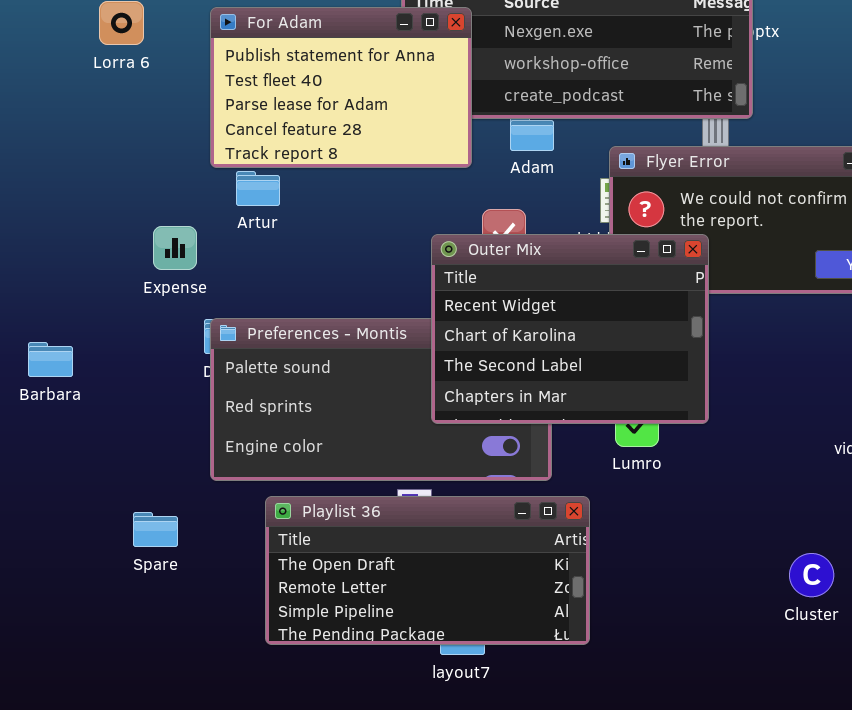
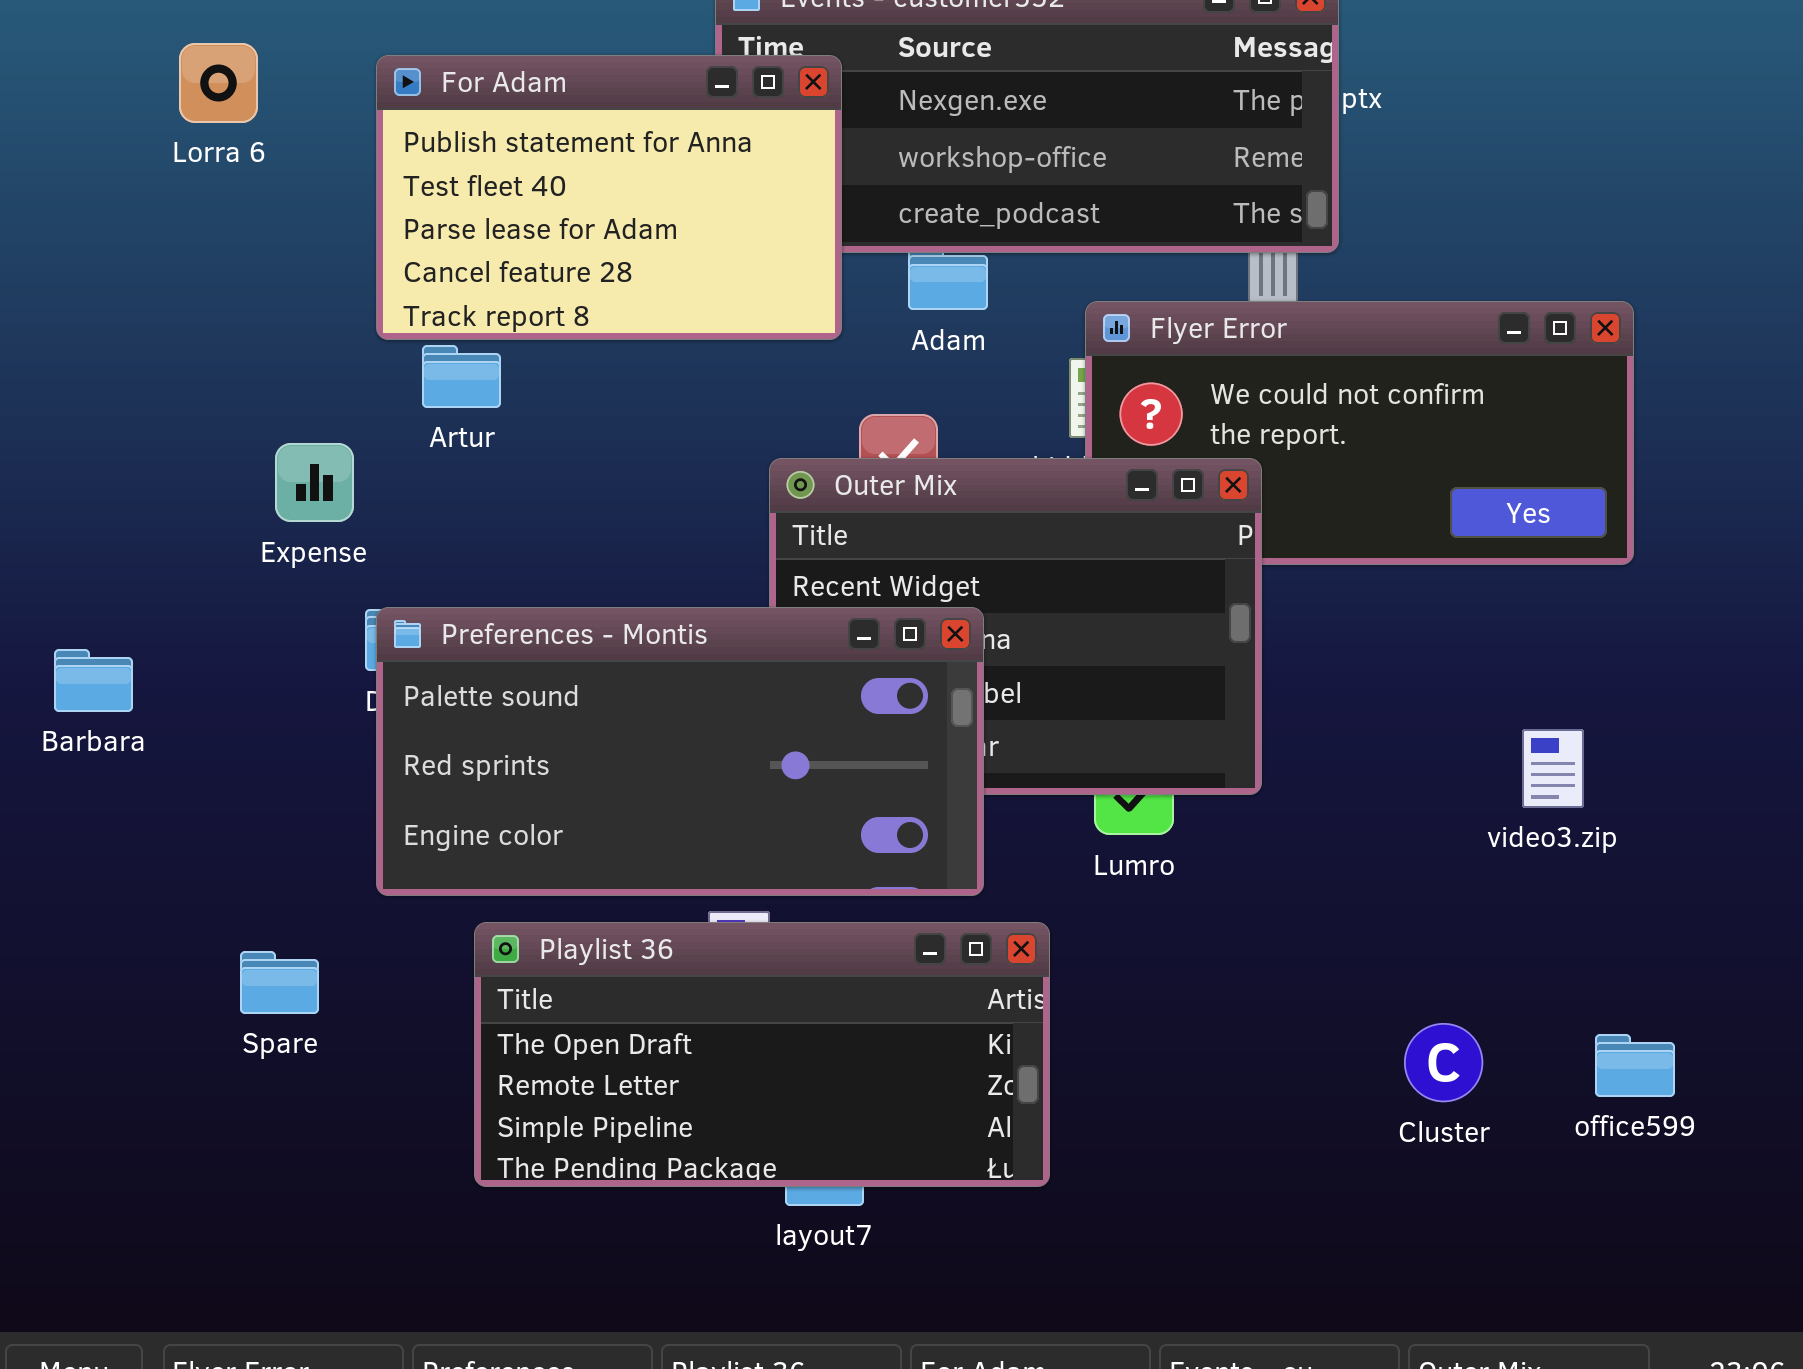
Preferences - Montis: [210,318,552,481] -> [376,607,984,896], raised

